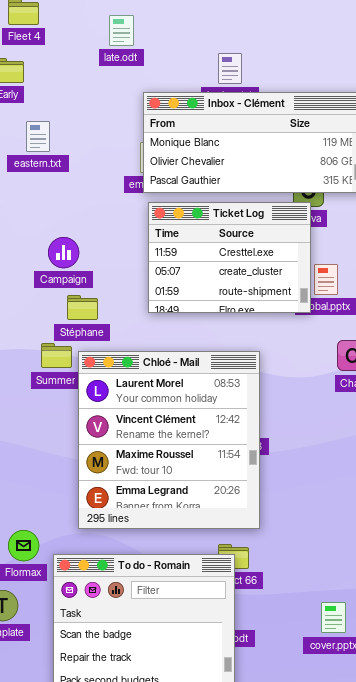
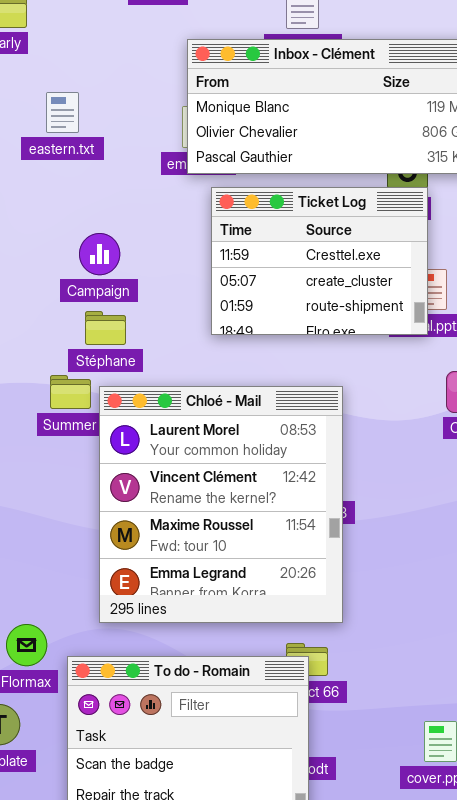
eastern.txt: [26,121,50,152] -> [46,92,79,133], moved
Ticket Log: [148,202,311,313] -> [211,187,428,335], moved
Campaign: [48,237,79,268] -> [79,233,120,275], moved

